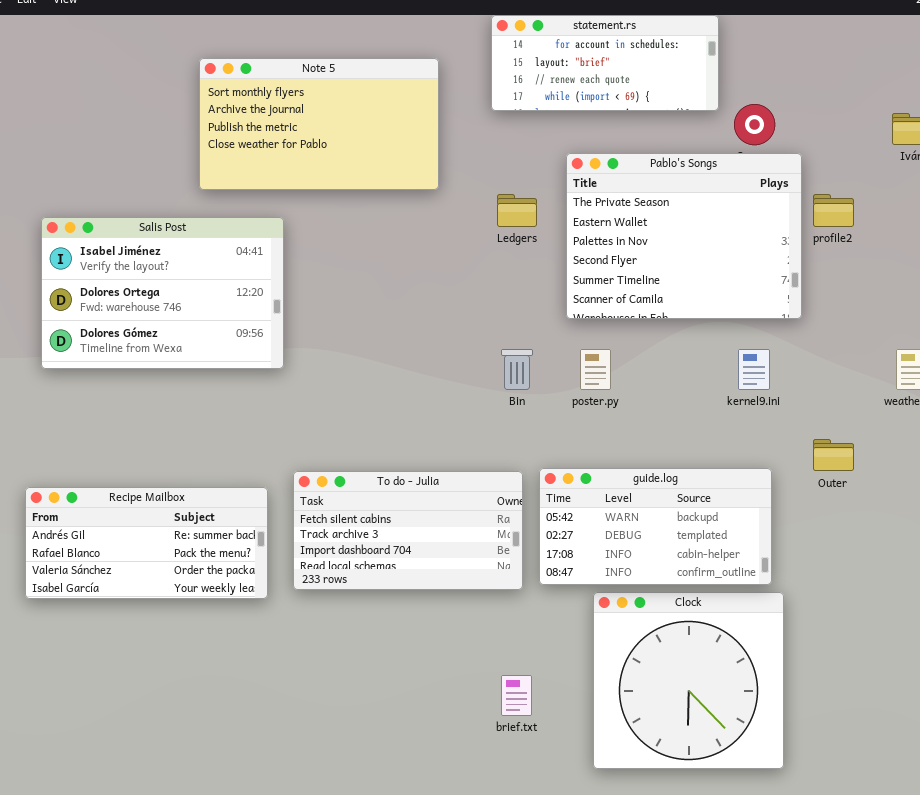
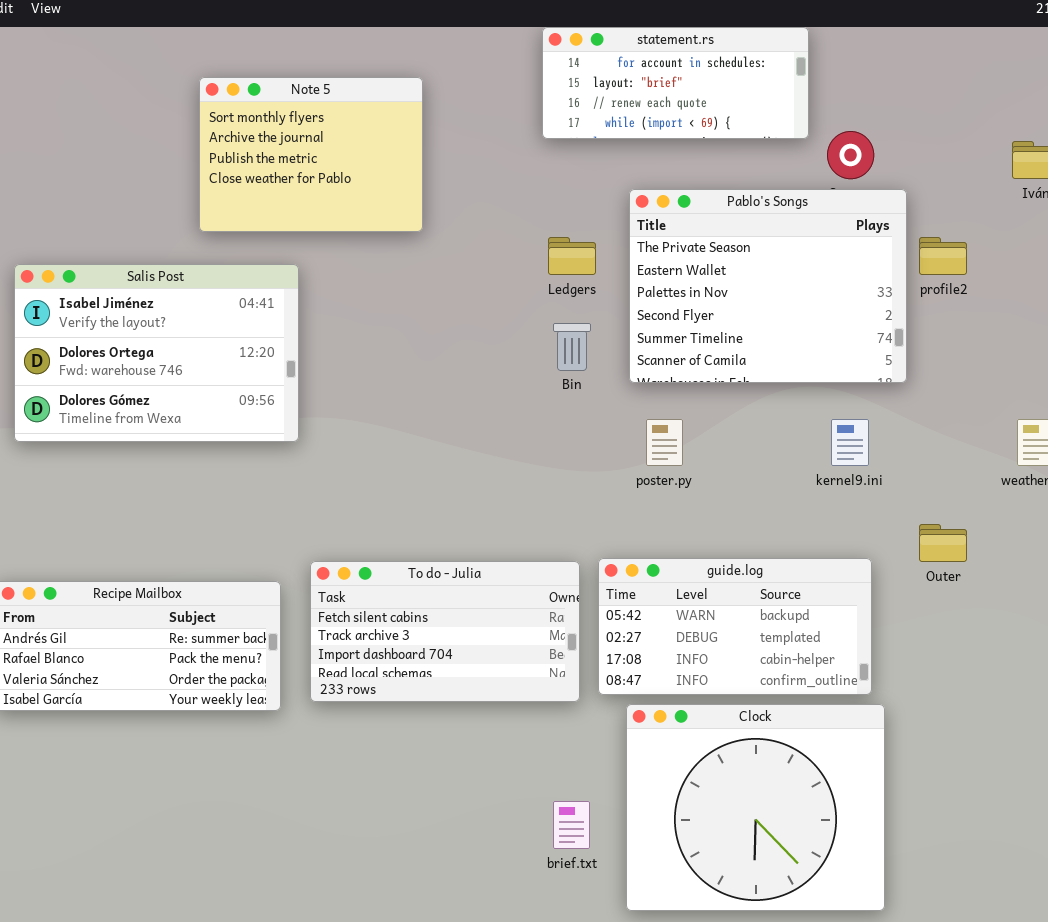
Note 5: [199,58,439,190] -> [199,77,423,232], resized
Bin: [501,349,533,390] -> [553,323,591,371], moved
Clock: [593,592,784,769] -> [626,704,885,911], resized

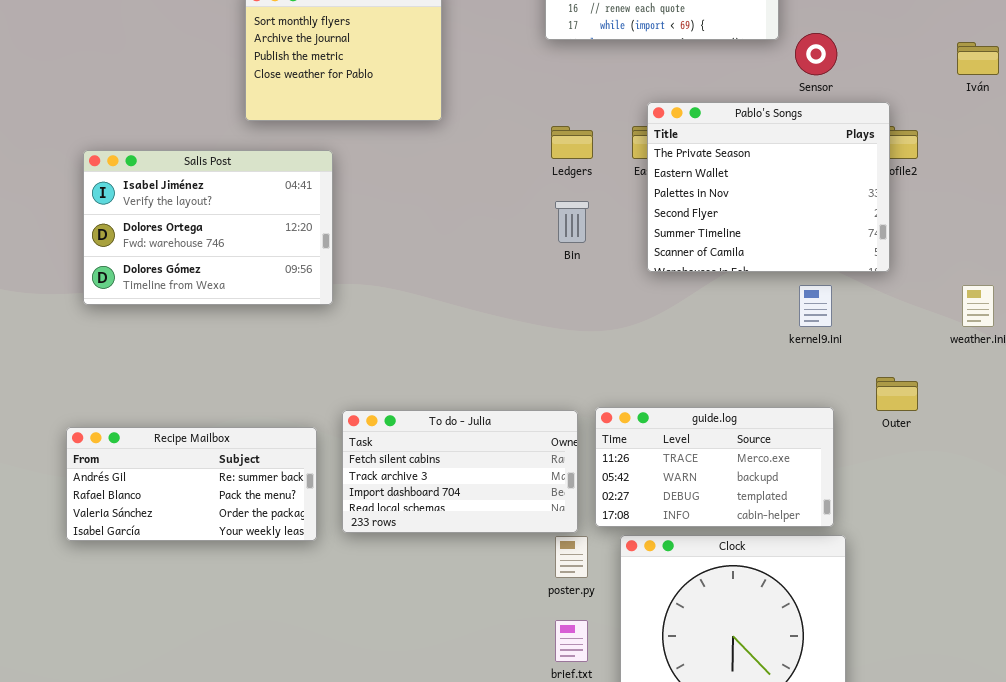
Pablo's Songs: [629,189,907,383] -> [647,102,890,272], moved
poster.py: [646,419,683,466] -> [555,536,588,578], moved
guide.log: [598,558,872,695] -> [595,407,834,527], scrolled up 1 row

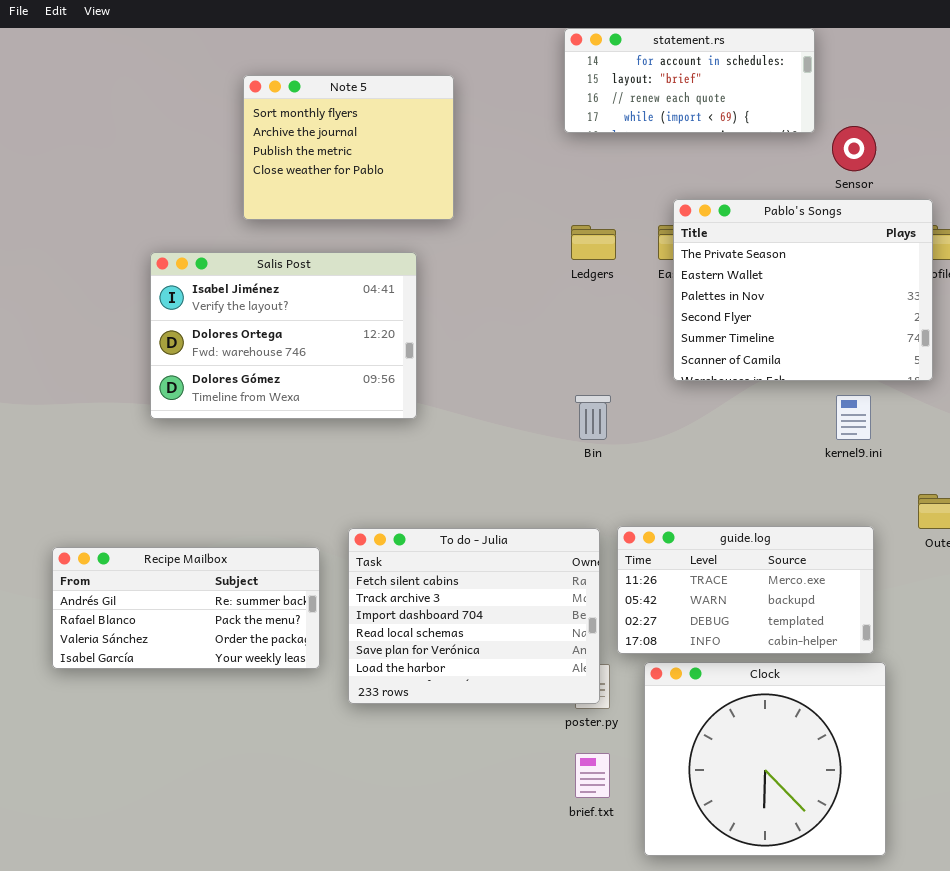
Salis Post: [83,150,333,305] -> [150,252,417,419], moved
Bin: [555,201,589,243] -> [575,395,611,440], moved
To do - Julia: [342,410,578,533] -> [348,528,600,704], resized

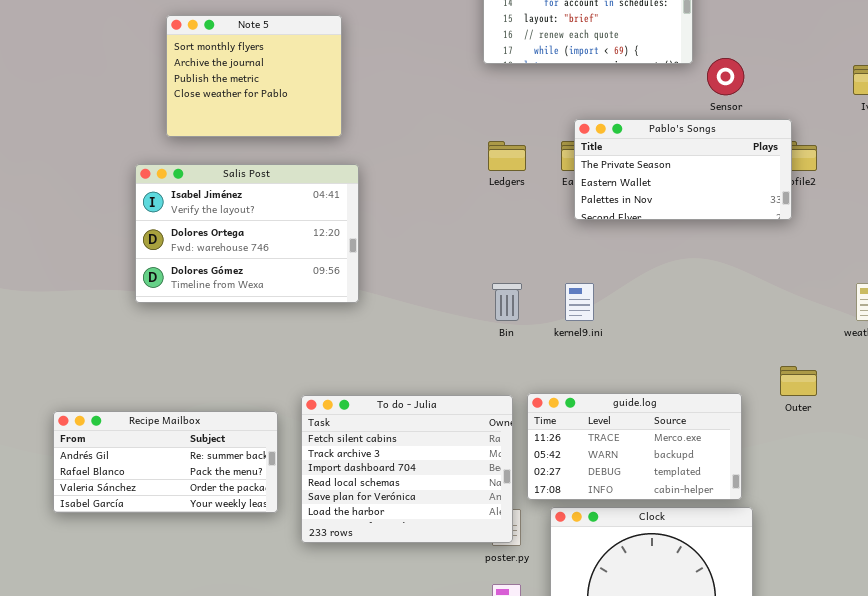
Note 5: [243,75,454,220] -> [166,15,342,137], moved
Pablo's Songs: [673,199,933,381] -> [574,119,792,220], resized
kernel9.ini: [836,395,871,440] -> [565,283,594,321], moved

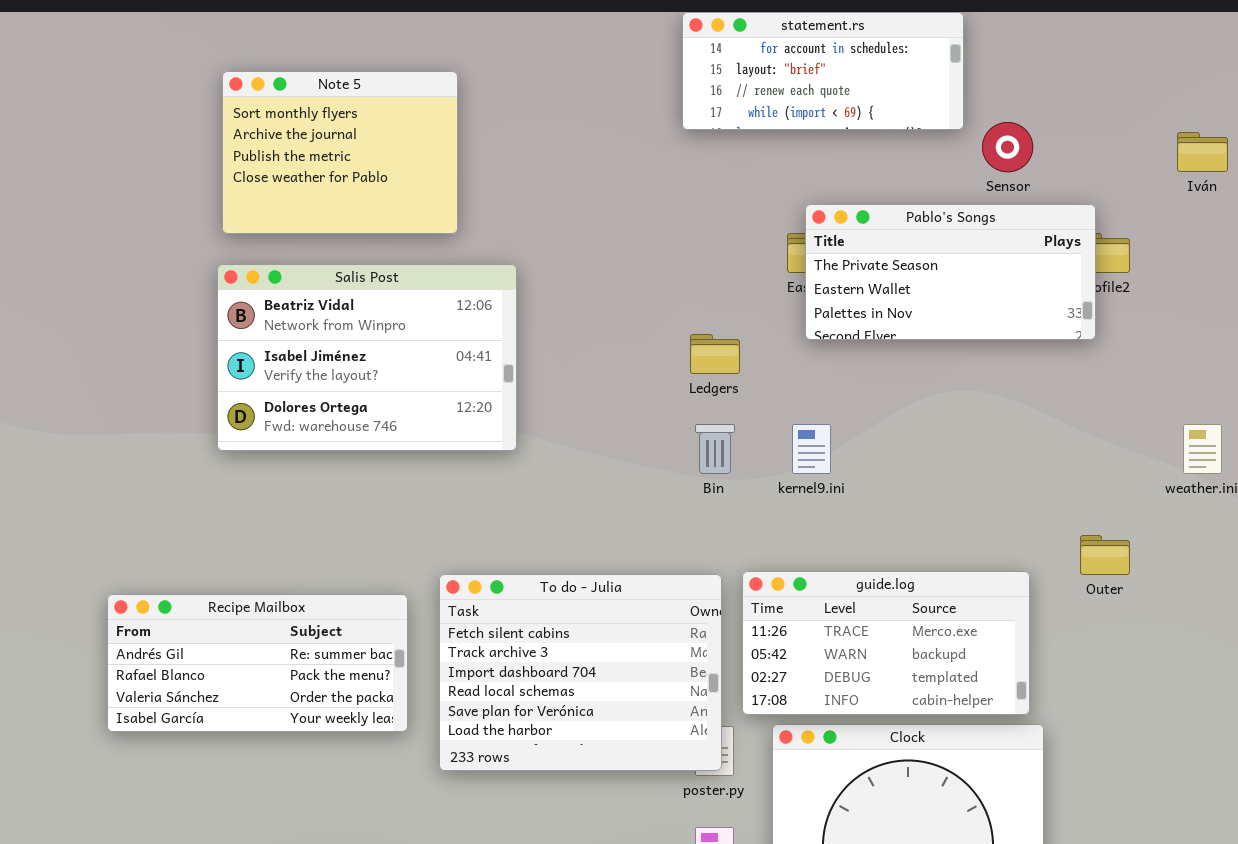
Note 5: [166,15,342,137] -> [222,71,458,234], moved
Ledgers: [488,141,526,171] -> [690,334,740,374], moved
Salis Post: [135,164,359,303] -> [217,264,517,451], scrolled up 1 row

